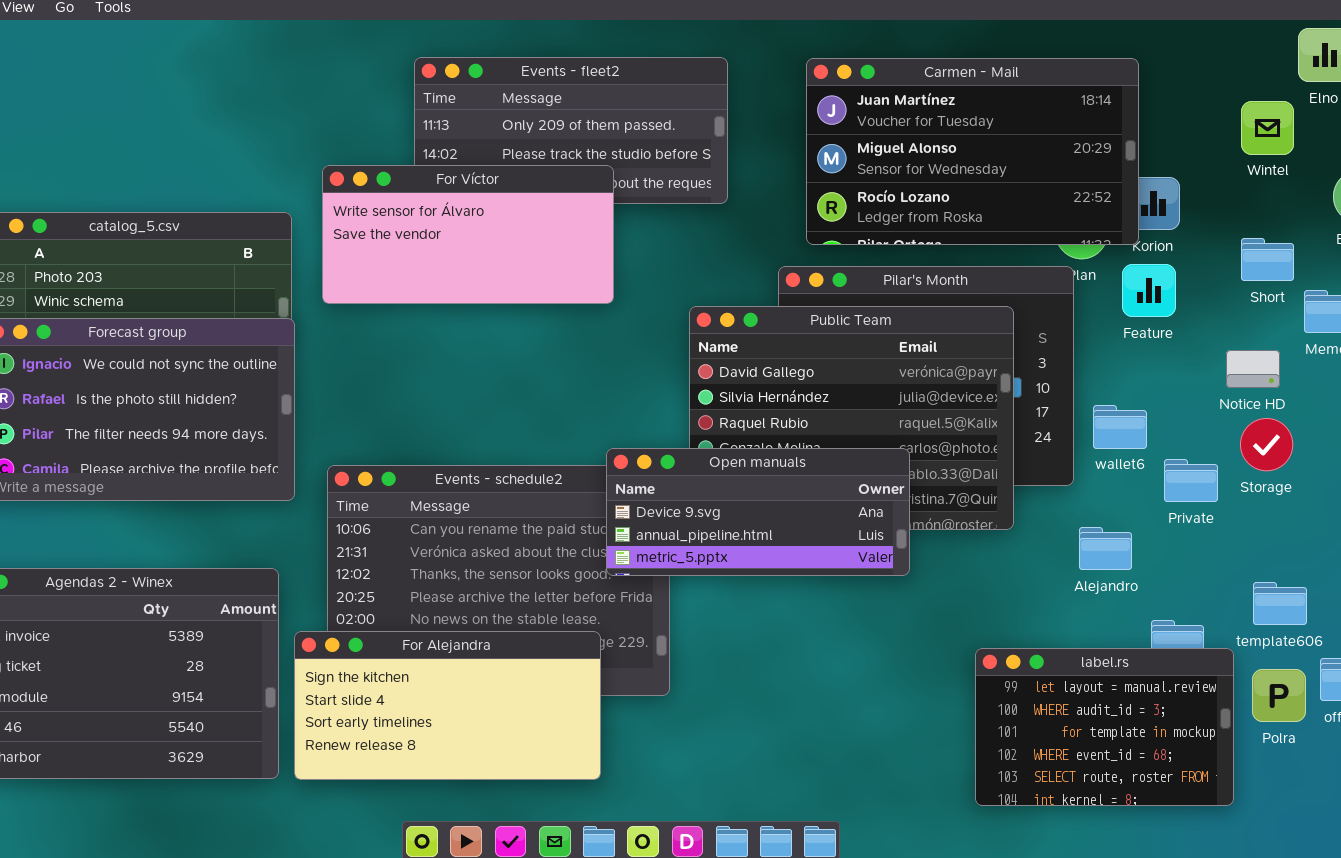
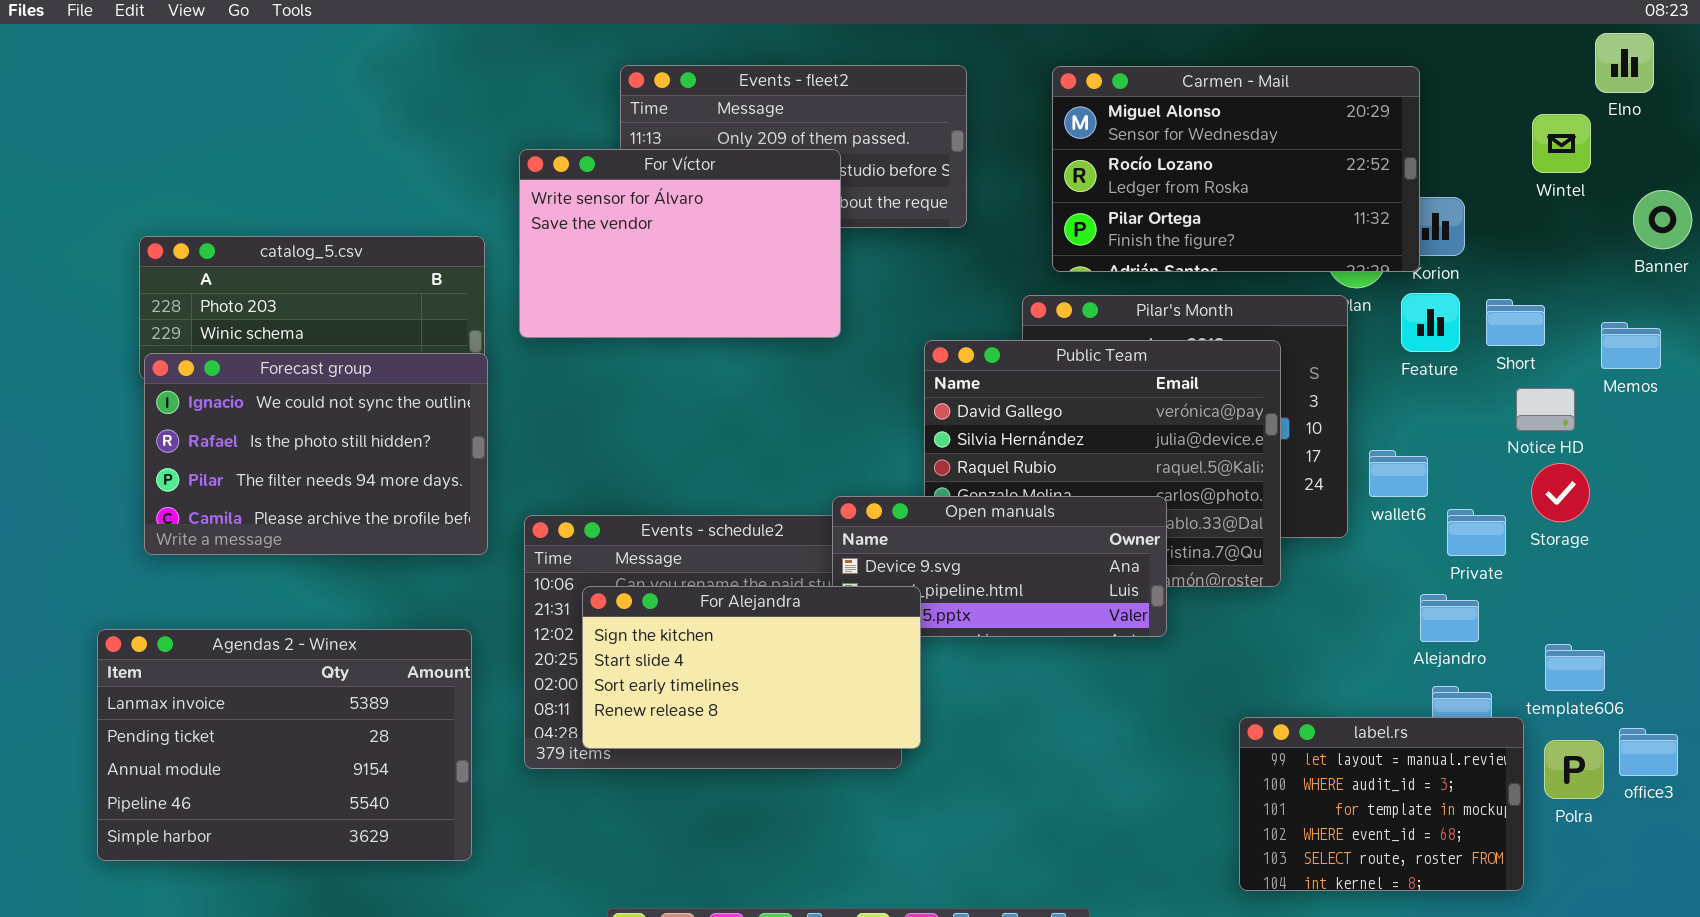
Carmen - Mail: [806,58,1139,245] -> [1052,66,1420,272], scrolled down 1 row
For Víctor: [322,165,614,304] -> [519,149,841,338], resized
Short: [1241,238,1294,281] -> [1486,299,1545,346], moved
Alejandro: [1079,527,1132,570] -> [1420,594,1479,642], moved
For Alejandra: [294,631,601,780] -> [582,586,921,749], moved

